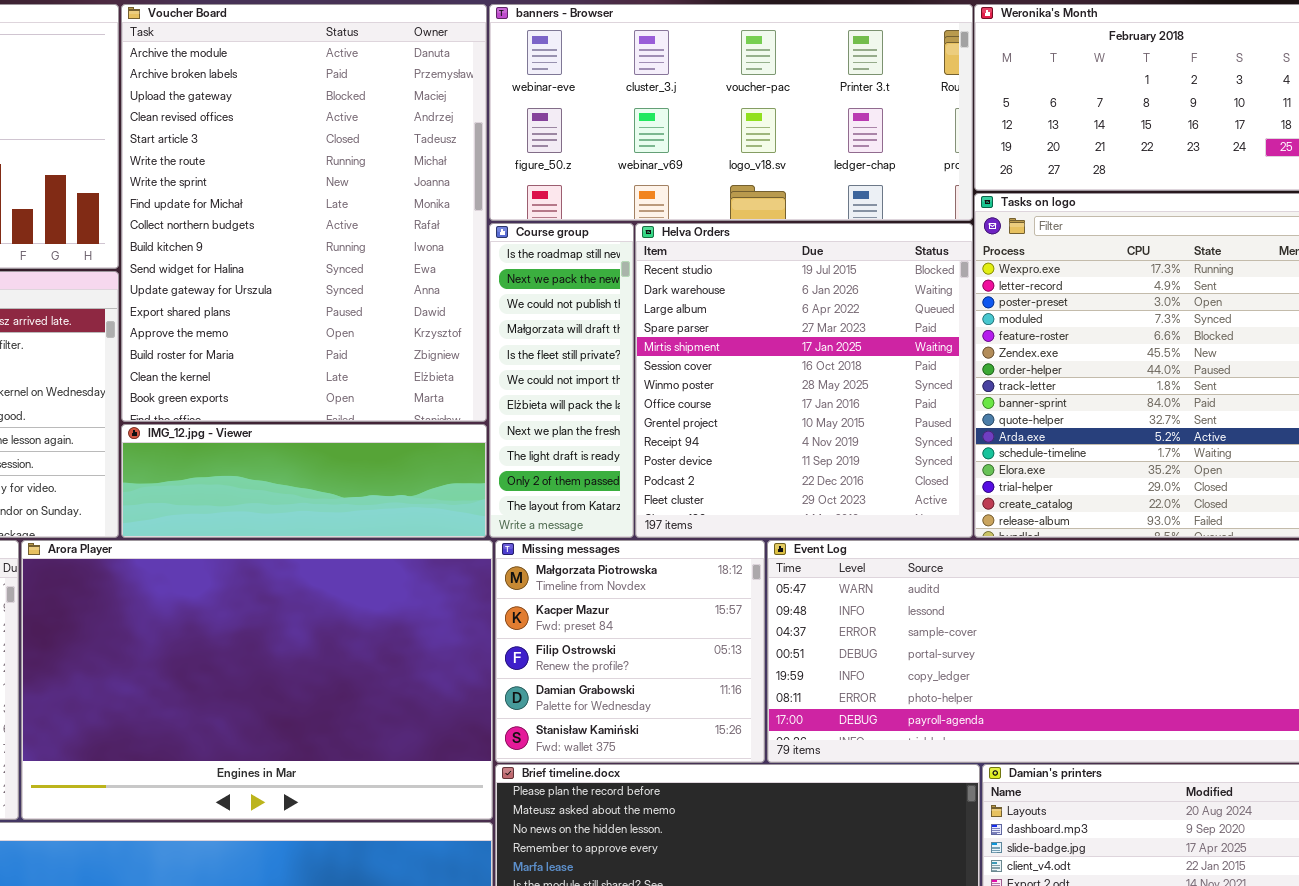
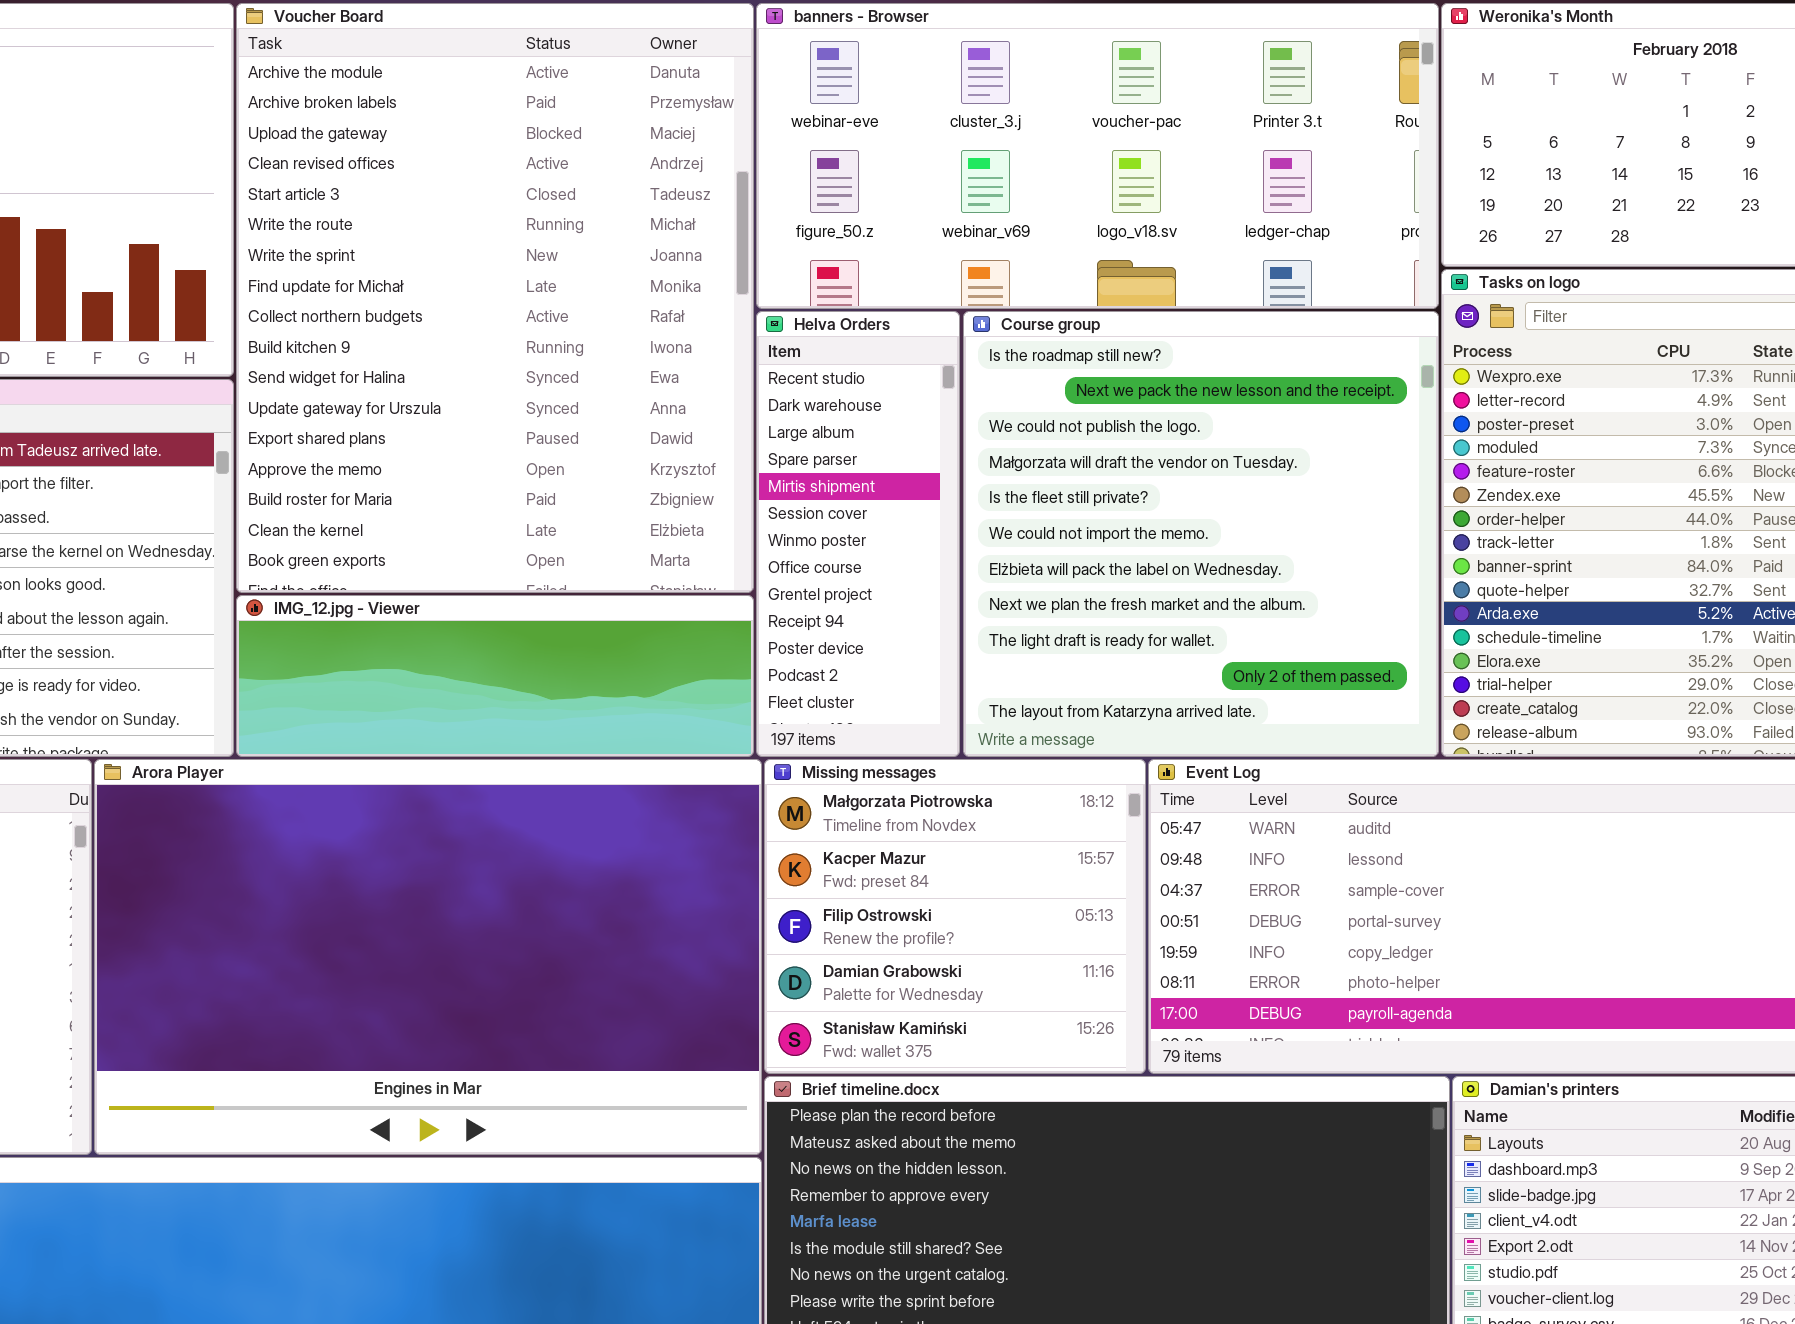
Course group: [489,223,634,538] -> [963,311,1439,757], moved, resized
Helva Orders: [635,223,973,538] -> [756,311,960,757], moved, resized

